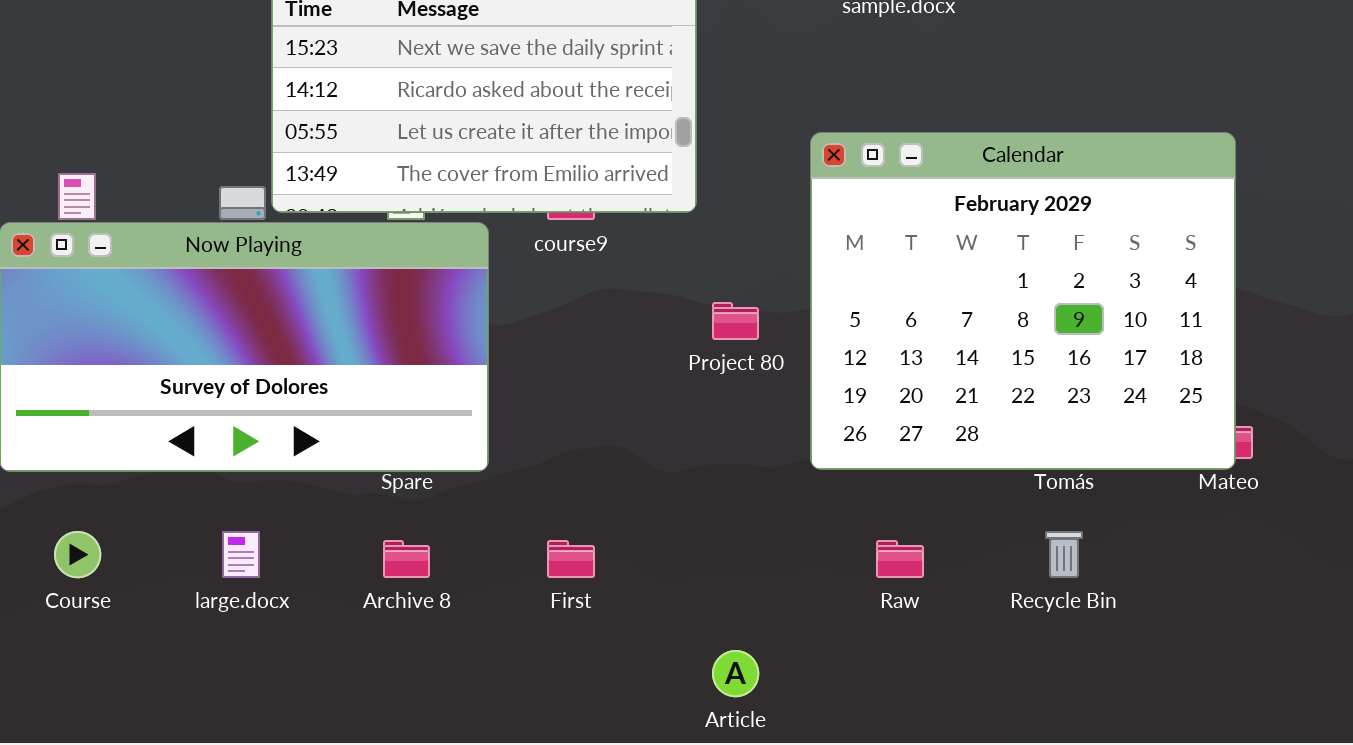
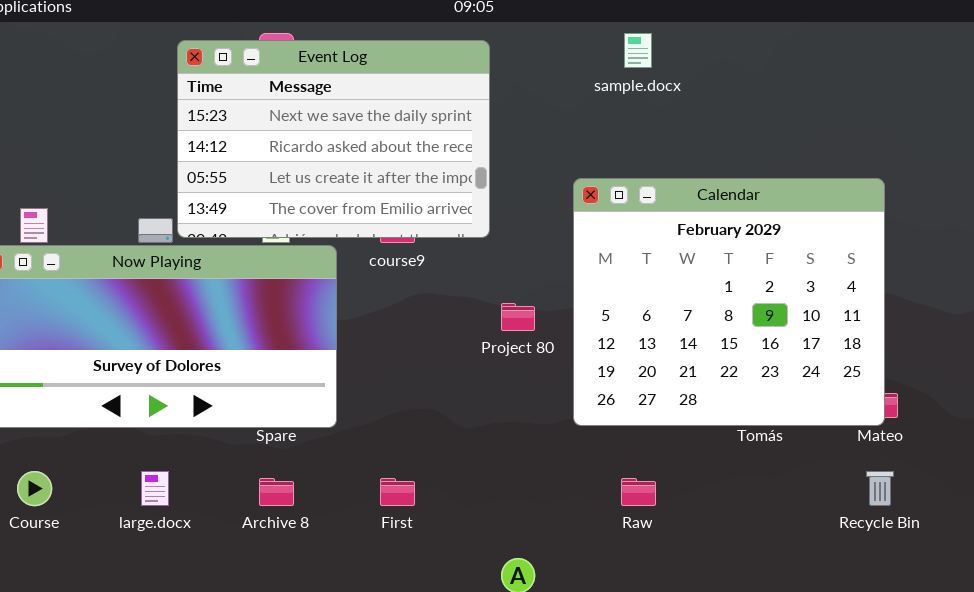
Recycle Bin: [1045,531,1083,578] -> [866,471,894,506], moved

